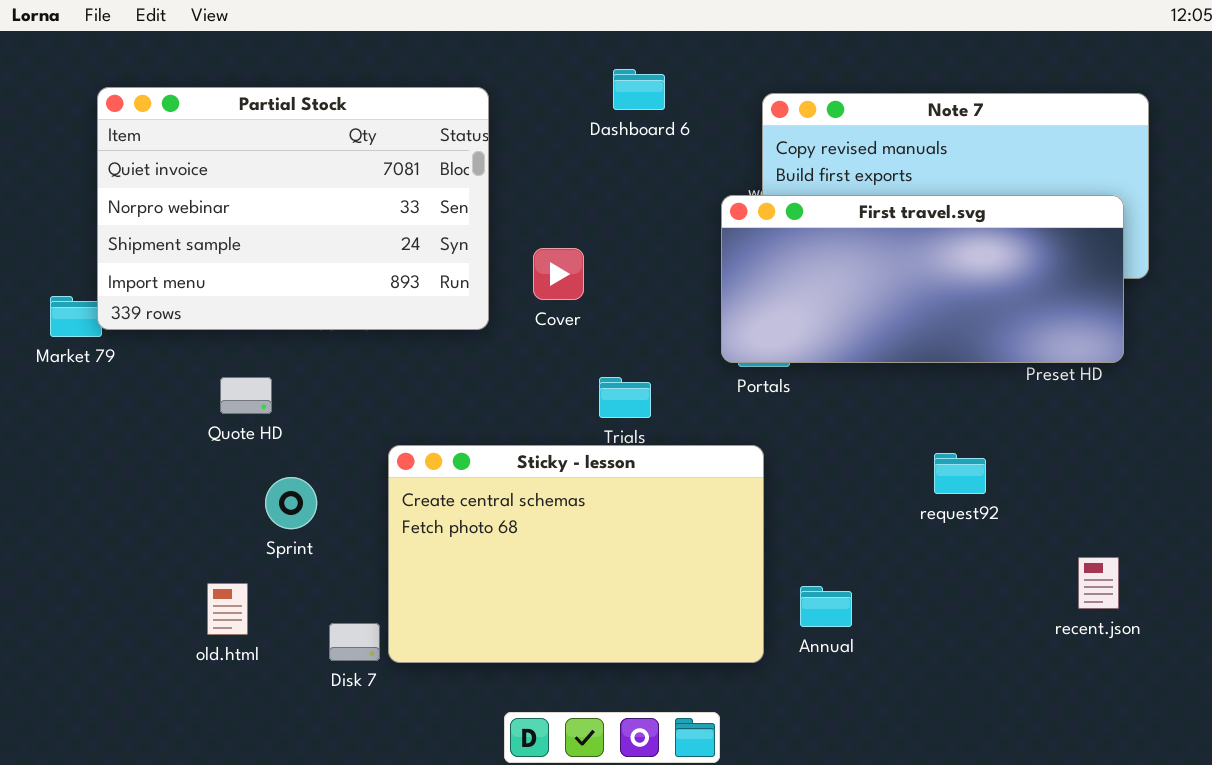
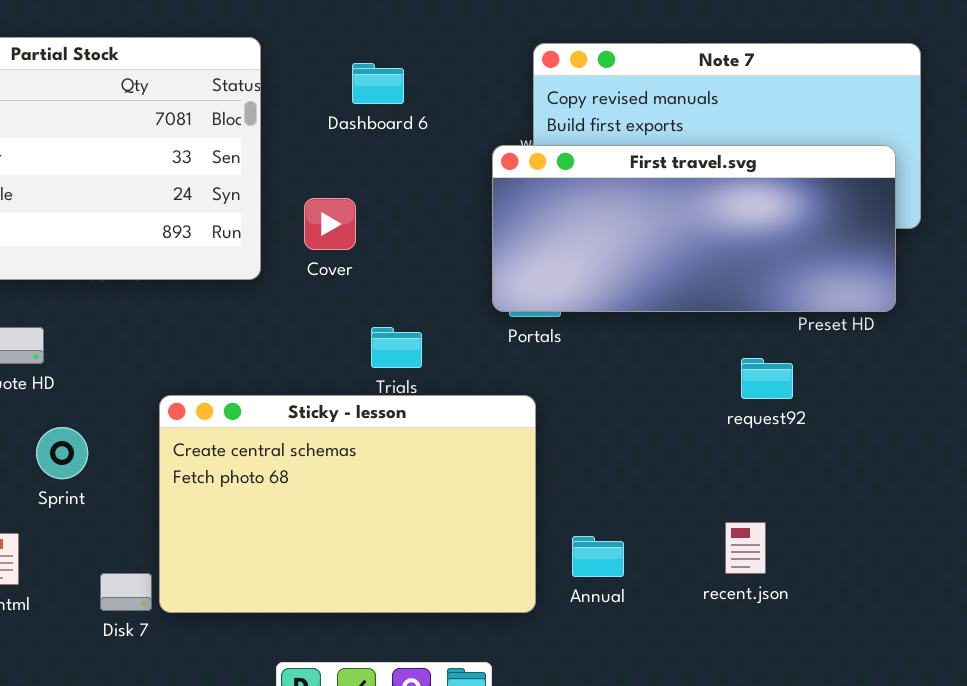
Dashboard 6: [613,69,665,110] -> [352,63,404,104], moved
request92: [934,453,986,494] -> [741,358,793,399], moved
recent.json: [1078,557,1119,609] -> [725,522,766,574], moved

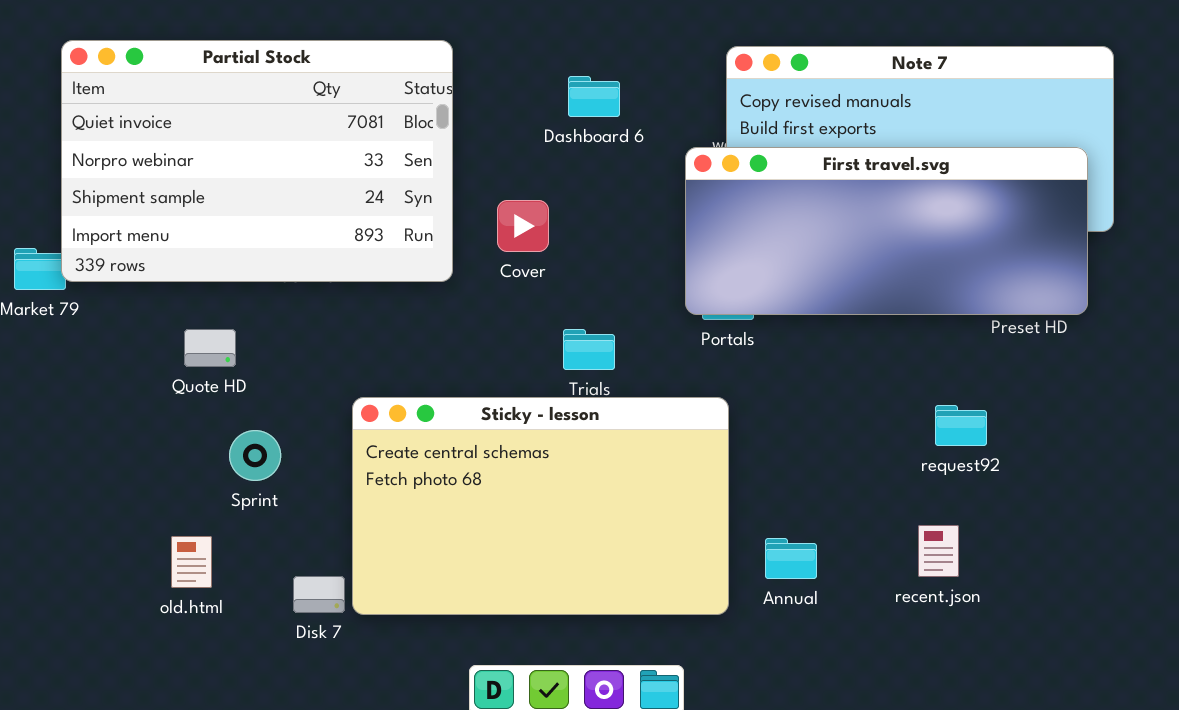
Dashboard 6: [352,63,404,104] -> [568,76,620,117], moved
request92: [741,358,793,399] -> [935,405,987,446], moved

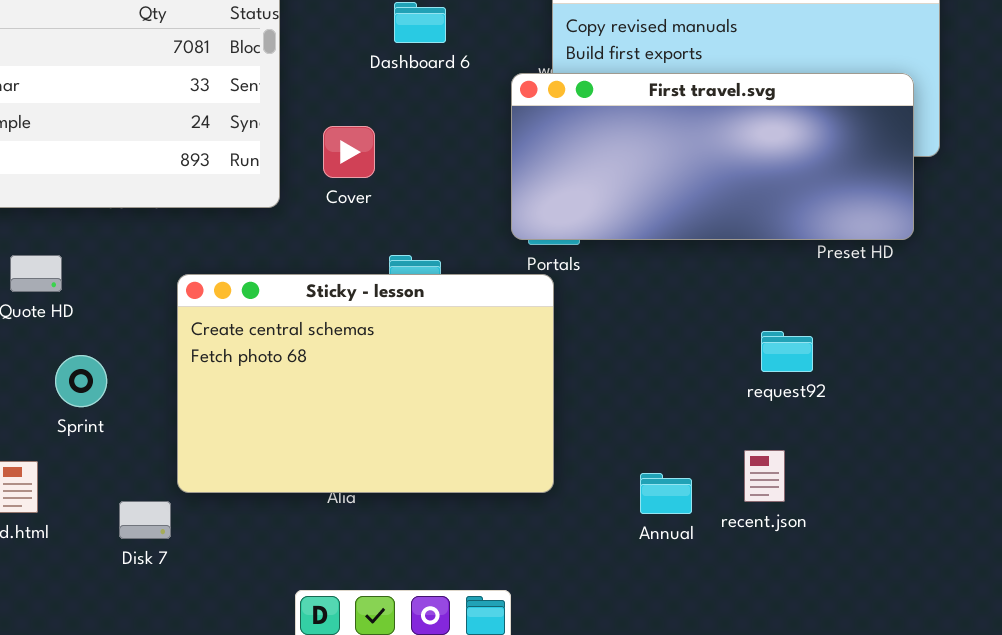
Sticky - lesson: [352,397,729,615] -> [177,274,554,493], moved
Annual: [765,538,817,579] -> [640,473,692,514], moved

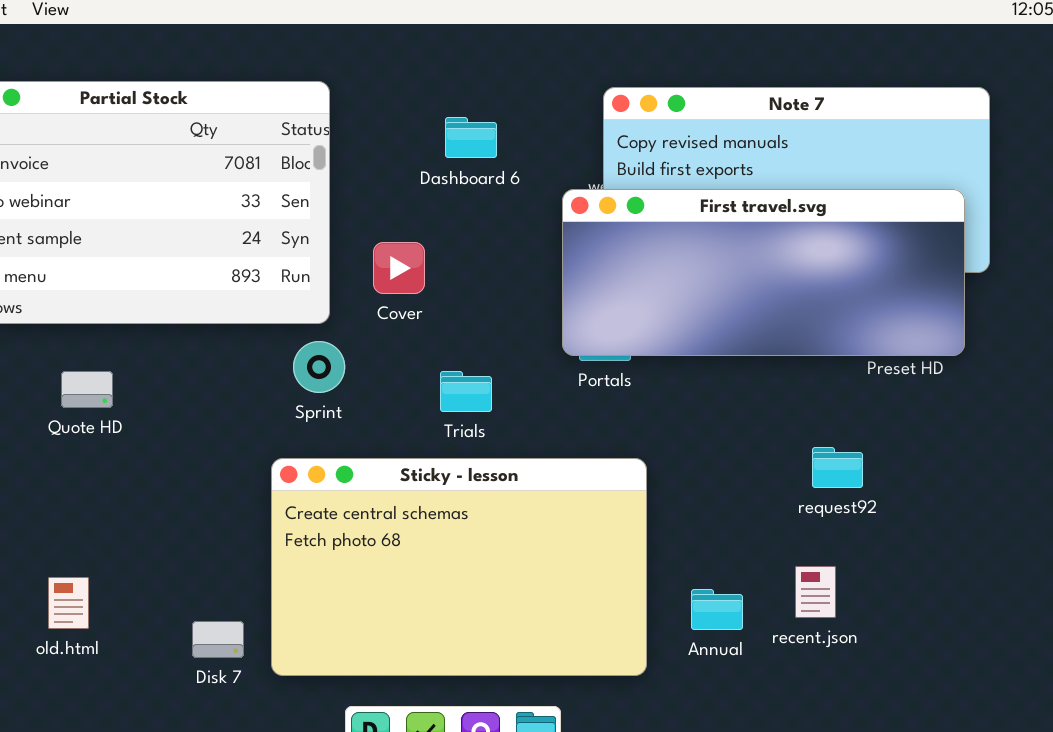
Sticky - lesson: [177,274,554,493] -> [271,458,647,676], moved
Sprint: [55,355,107,407] -> [293,341,345,393], moved
Disk 7: [119,501,171,539] -> [192,621,244,658], moved

